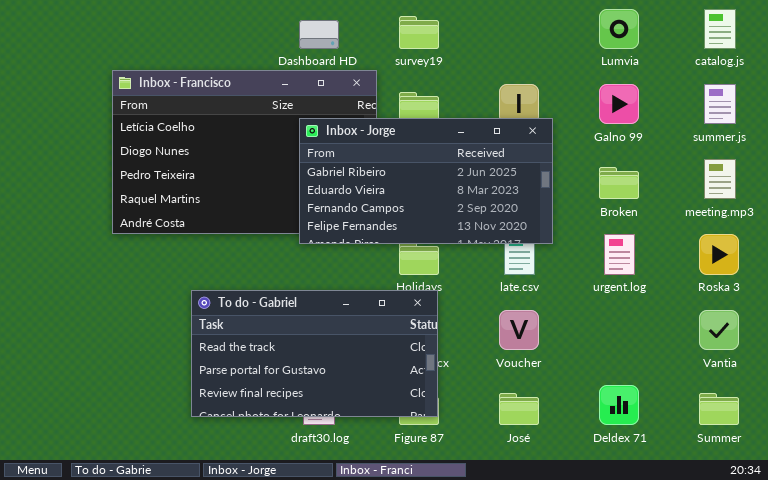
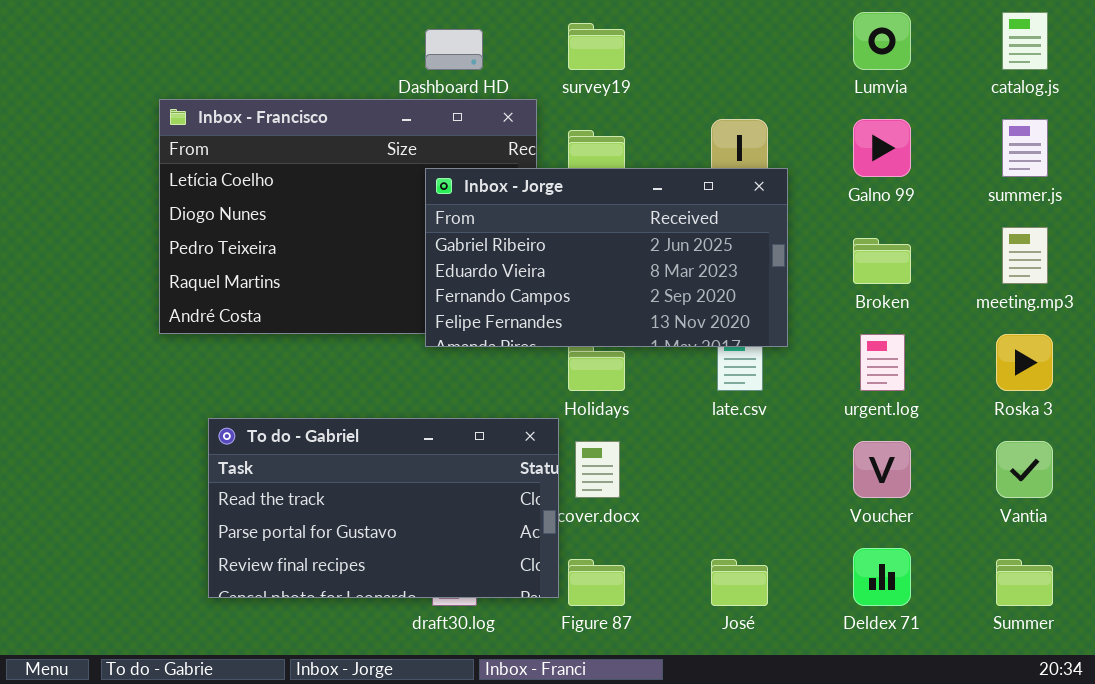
To do - Gabriel: [191,290,438,417] -> [208,418,559,598], moved
Voucher: [499,310,539,350] -> [853,441,911,498], moved

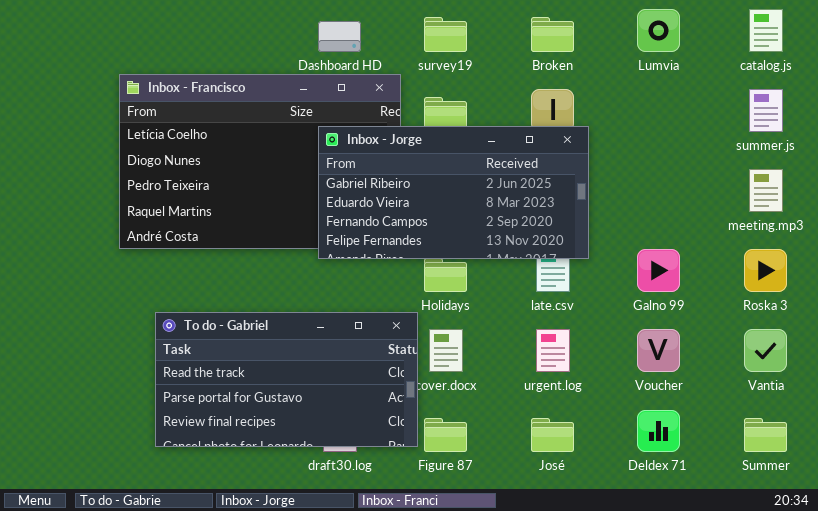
Galno 99: [853,119,911,177] -> [637,249,680,292], moved
Broken: [853,238,911,284] -> [531,17,574,52], moved
urgent.log: [860,334,905,391] -> [536,329,570,372], moved

